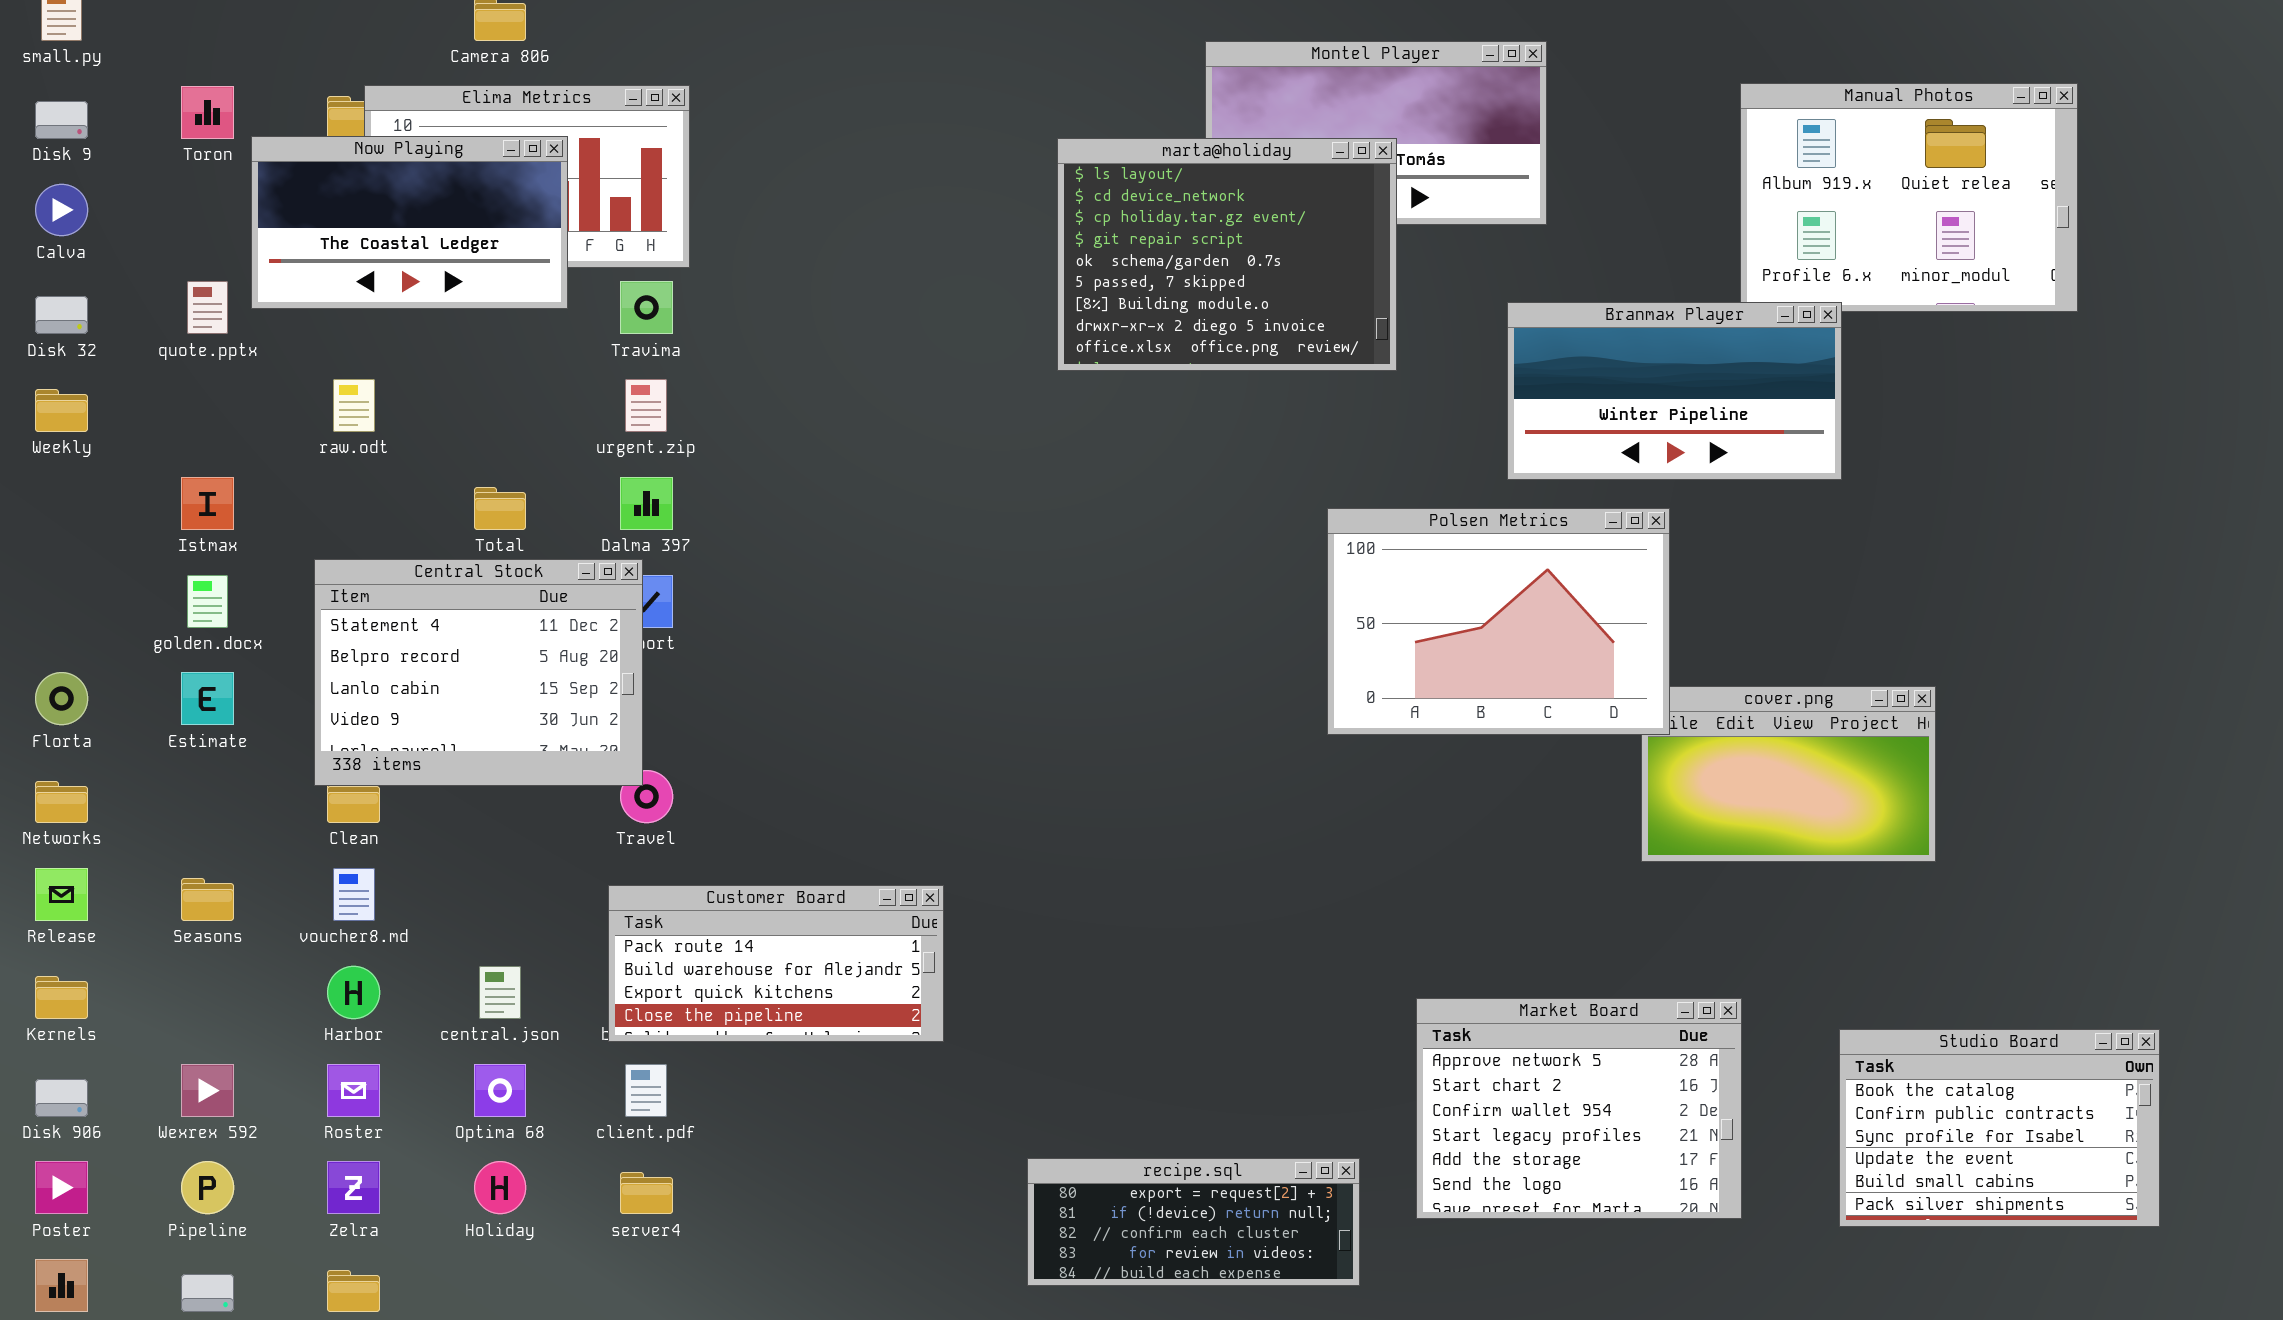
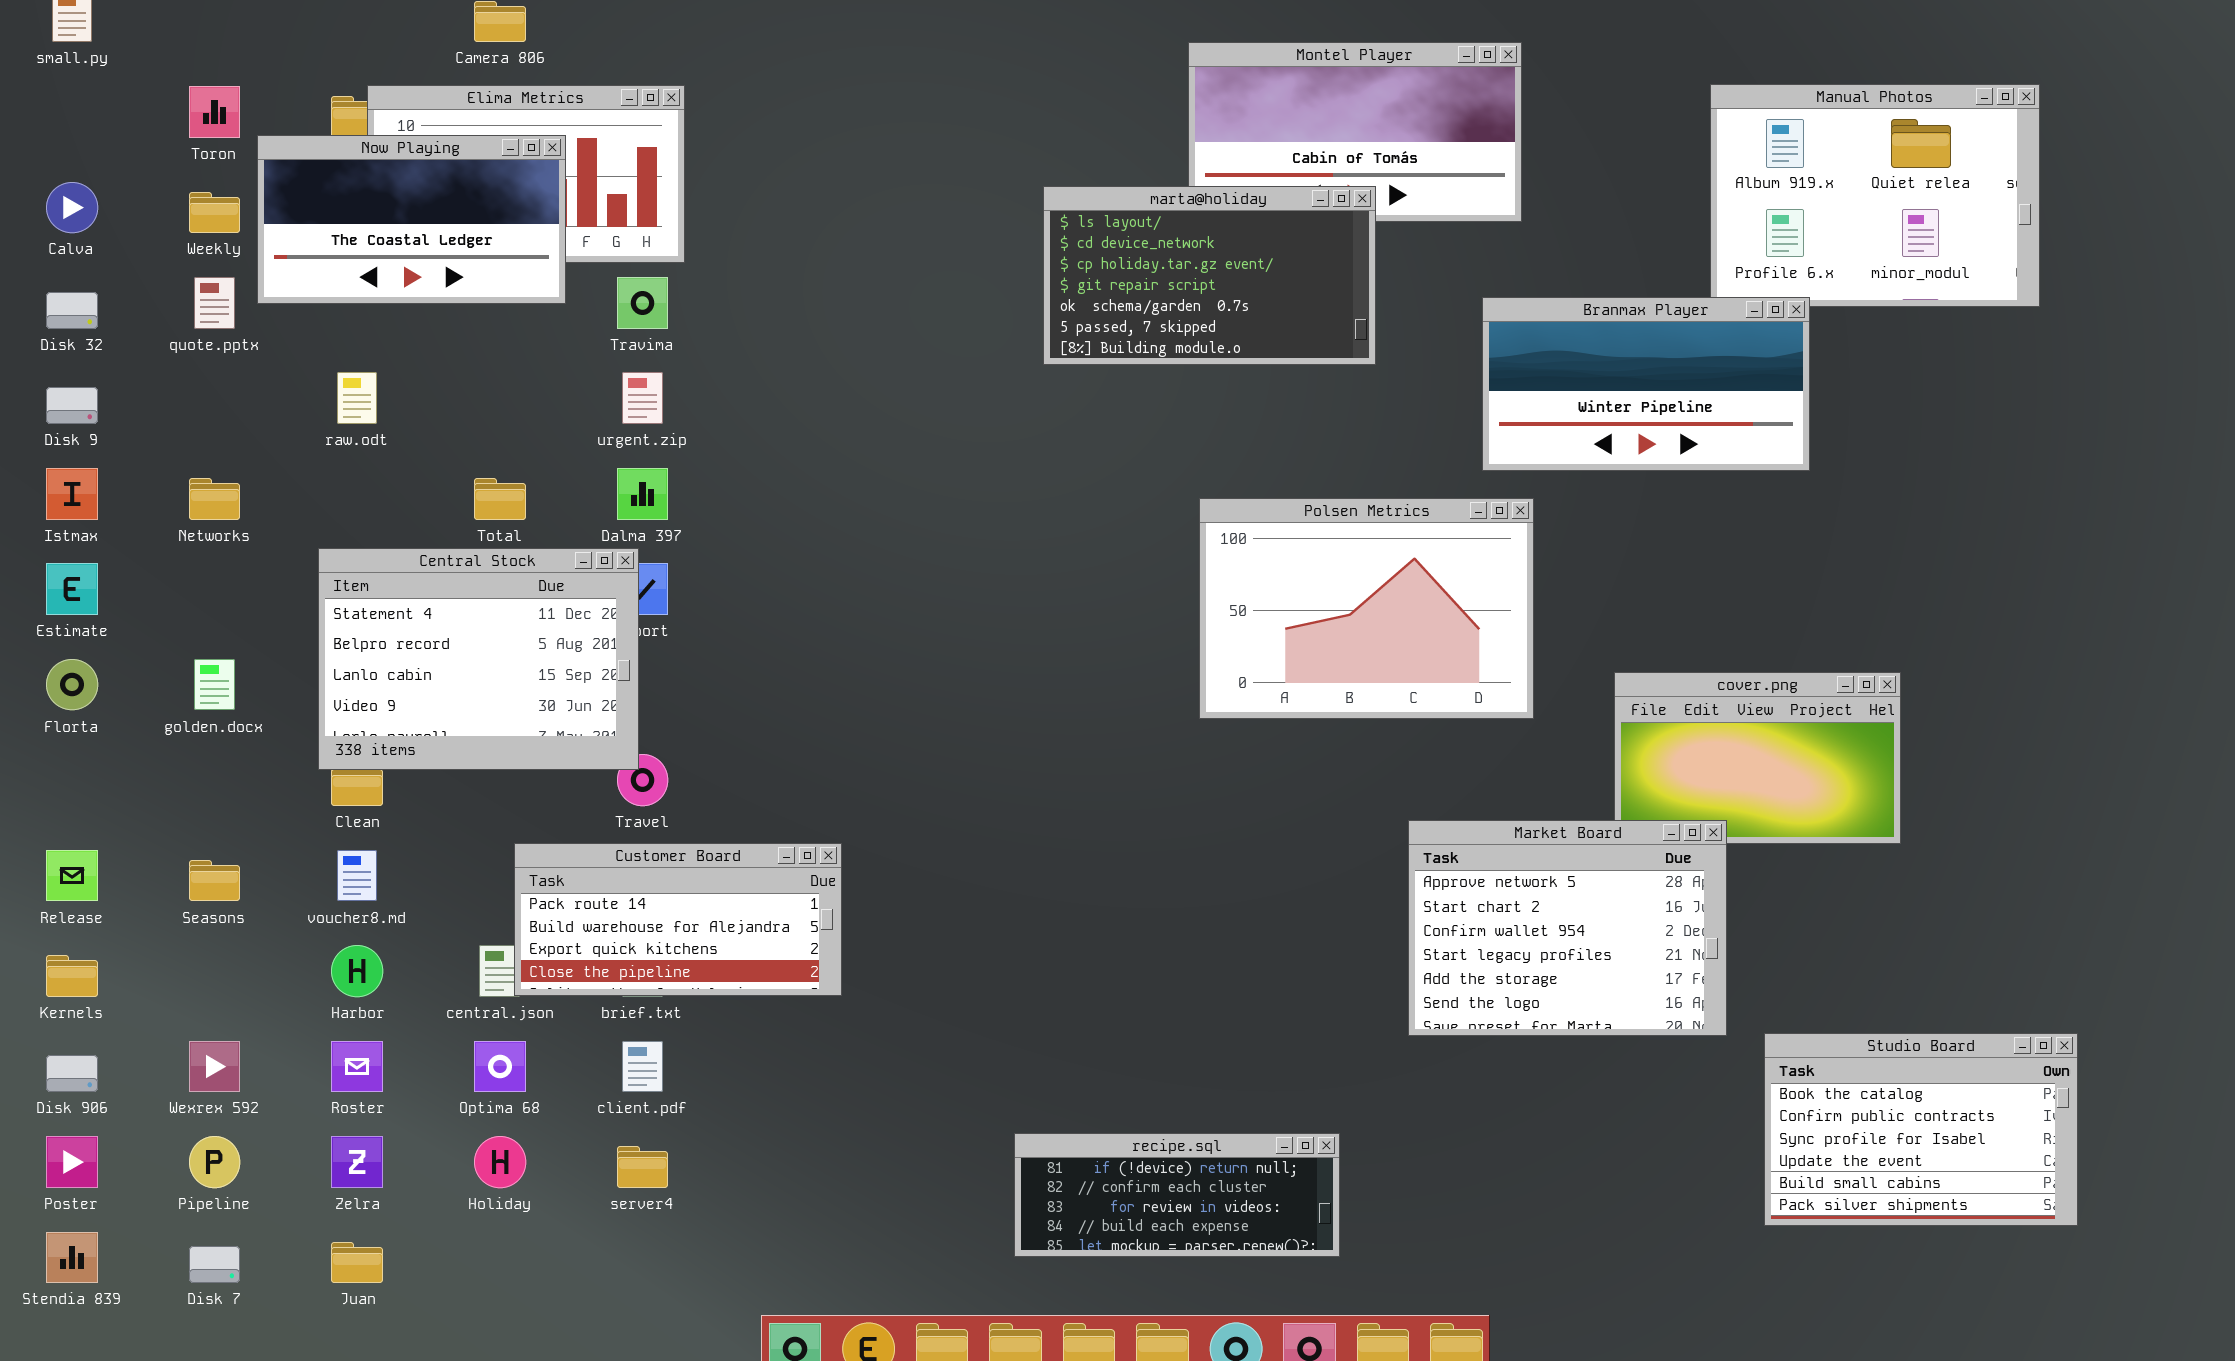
Disk 9: [35,101,88,139] -> [46,387,98,424], moved
marta@holiday: [1057,138,1397,371] -> [1043,186,1376,365], resized
Weekly: [35,389,88,432] -> [189,192,240,233], moved
Istmax: [181,477,234,530] -> [46,468,98,520], moved
Polsen Metrics: [1327,508,1670,735] -> [1199,498,1534,719], moved
golden.docx: [187,575,228,628] -> [194,659,235,710], moved
Estimate: [181,672,234,725] -> [46,563,98,615], moved
Networks: [35,781,88,823] -> [189,478,240,520], moved
Customer Board: [608,885,944,1042] -> [514,843,842,996], moved
Market Board: [1416,998,1742,1219] -> [1408,820,1727,1036], moved
Studio Board: [1839,1029,2160,1227] -> [1764,1033,2078,1226], moved
recipe.sql: [1027,1158,1360,1286] -> [1014,1133,1340,1257], scrolled down 1 row

